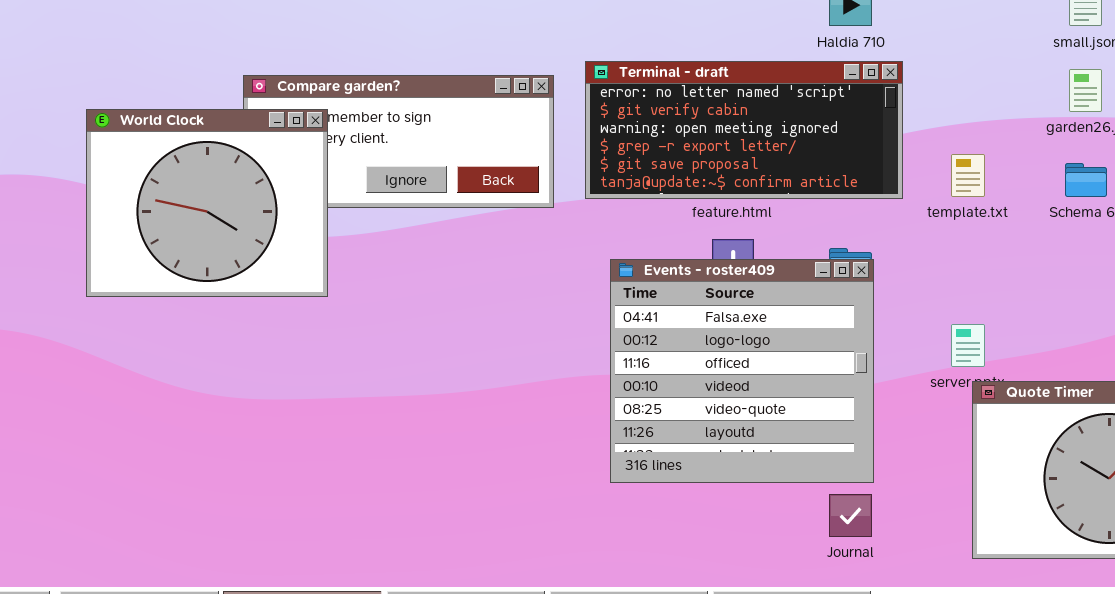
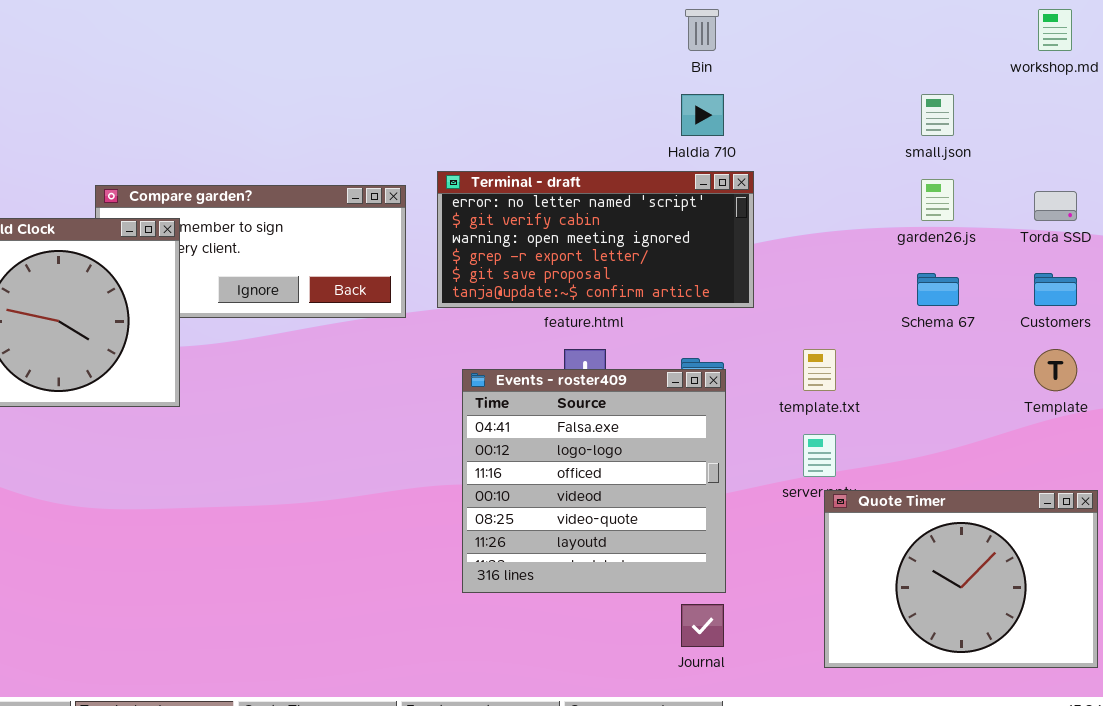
template.txt: [951,154,985,197] -> [803,349,836,391], moved

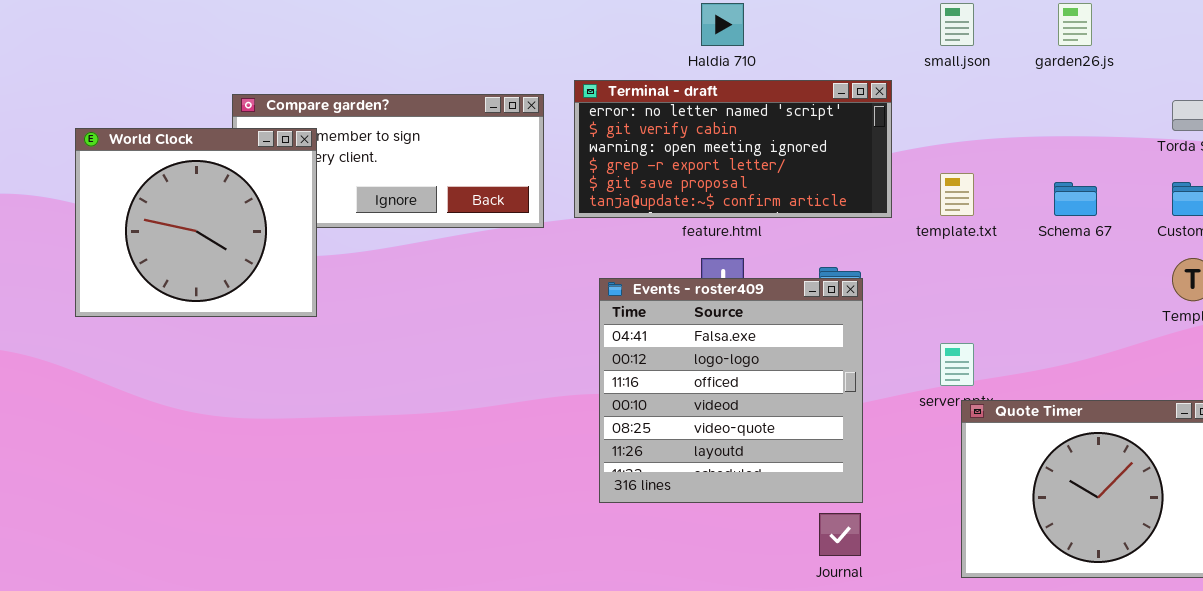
Haldia 710: [681,94,724,136] -> [701,3,744,46], moved
small.json: [921,94,954,136] -> [940,3,974,46], moved
garden26.js: [921,179,954,221] -> [1058,3,1092,46], moved
template.txt: [803,349,836,391] -> [940,173,974,216], moved

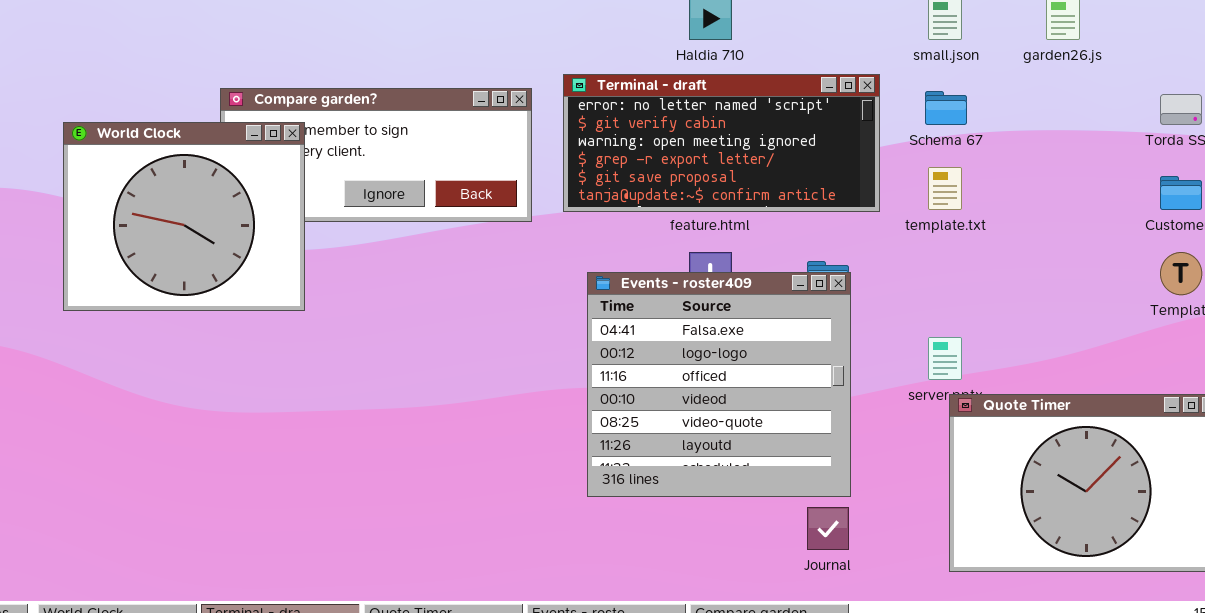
Schema 67: [1054,182,1097,216] -> [925,91,967,125], moved

